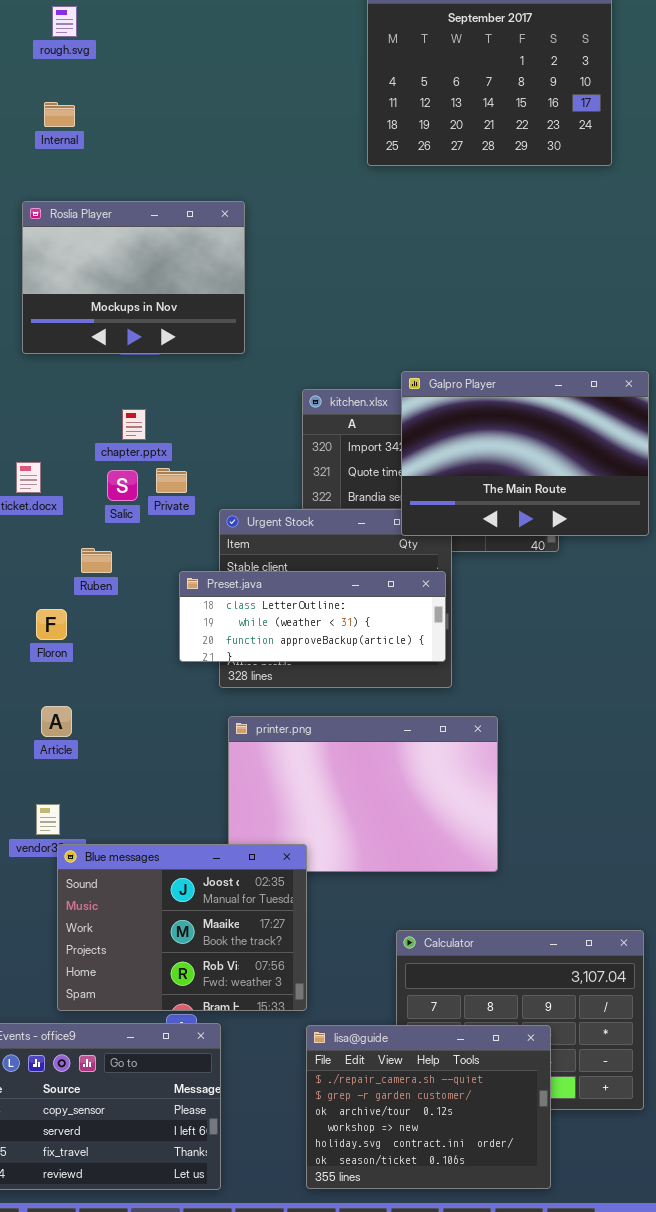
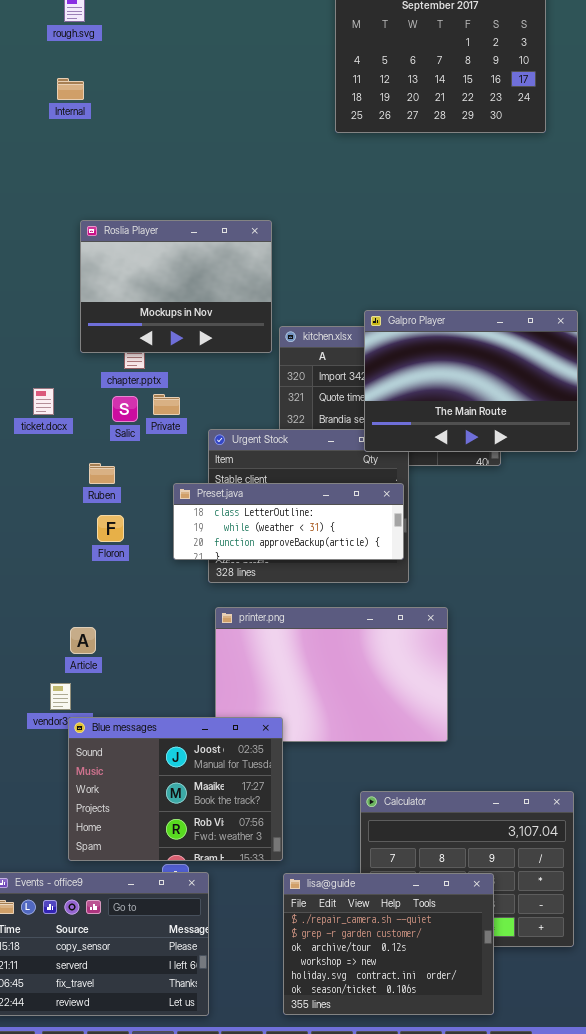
Roslia Player: [22,201,245,354] -> [80,220,272,353], moved
Floron: [36,609,67,640] -> [97,515,124,542], moved
Article: [41,706,72,737] -> [70,627,96,654], moved

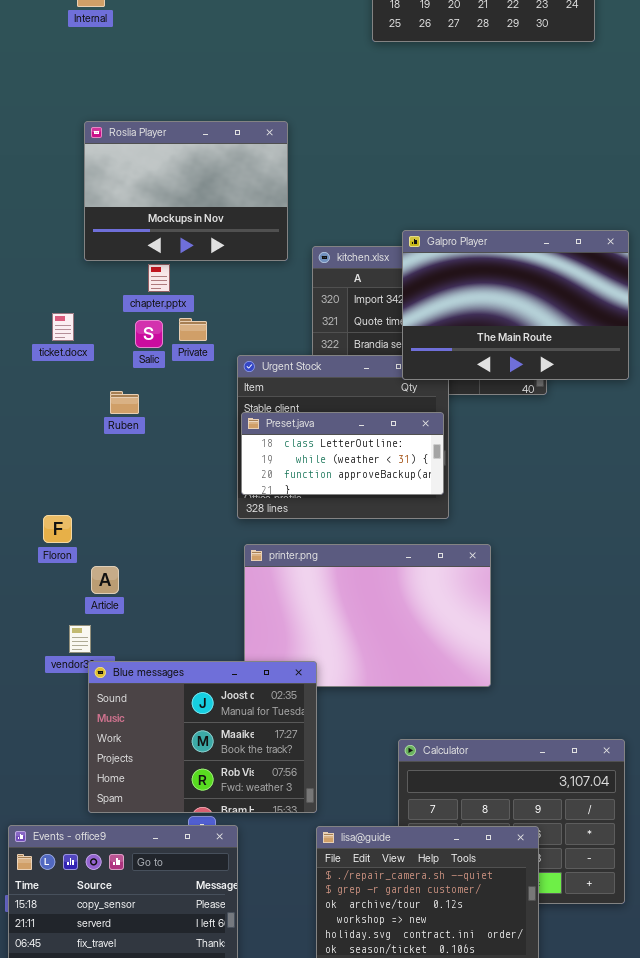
Roslia Player: [80,220,272,353] -> [84,121,288,261], moved
Preset.java: [173,483,404,560] -> [241,412,444,495], resized
Floron: [97,515,124,542] -> [43,515,72,543], moved

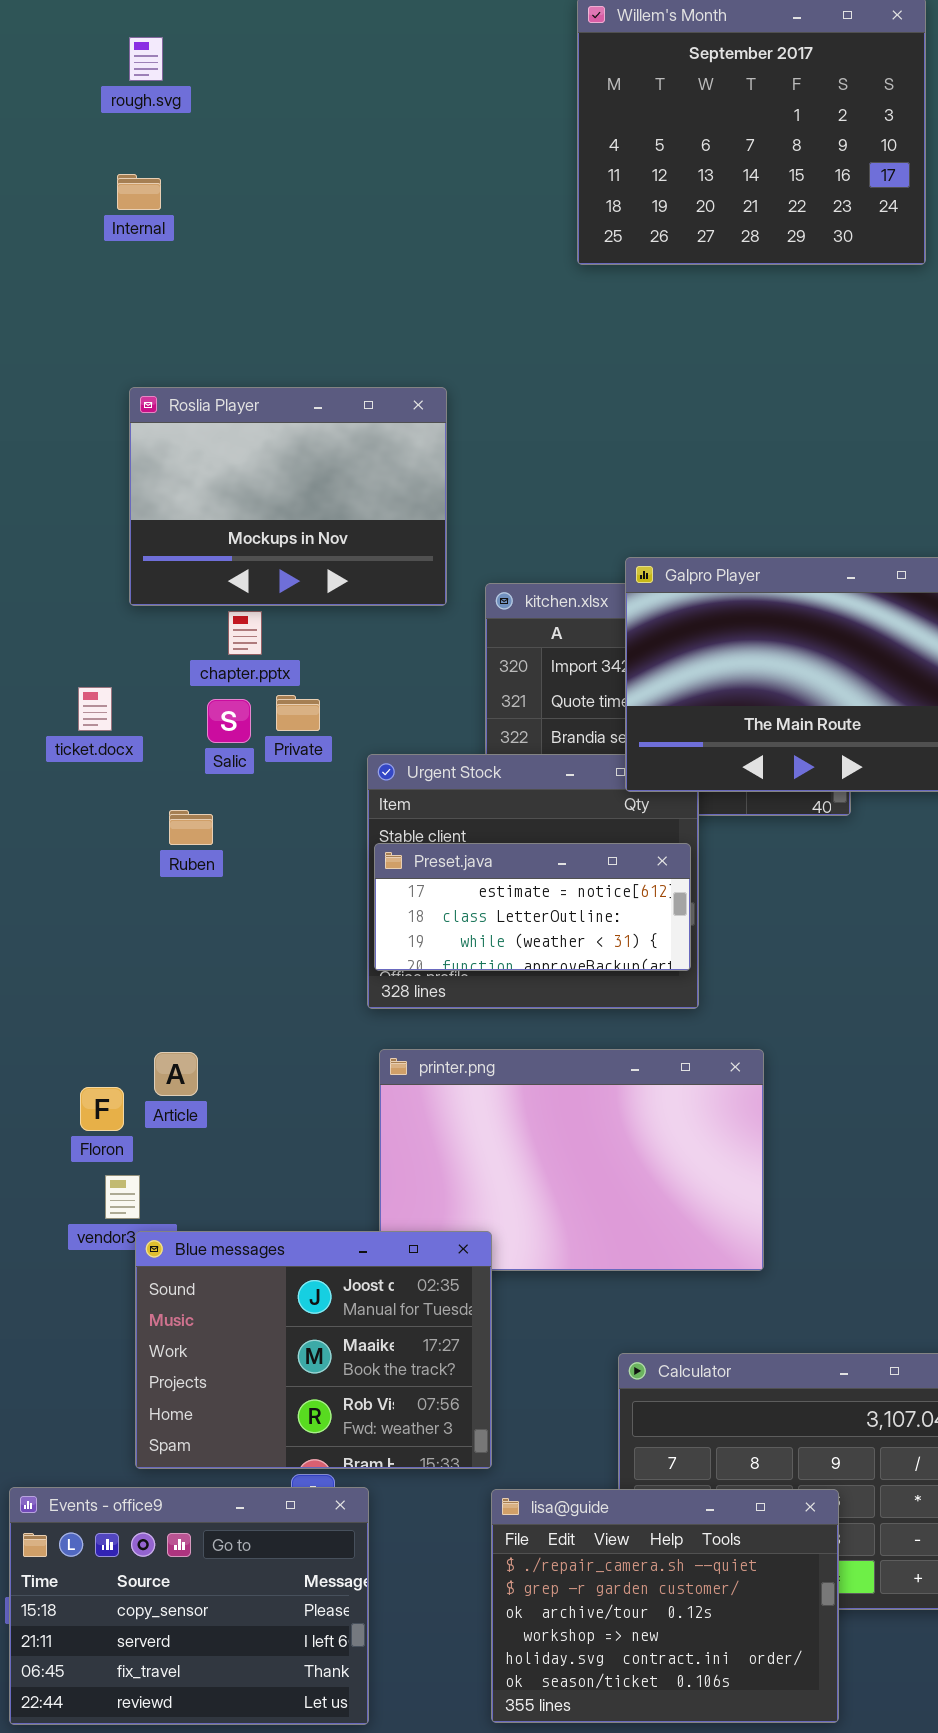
Preset.java: [241,412,444,495] -> [374,843,691,971], scrolled up 1 row
Floron: [43,515,72,543] -> [80,1087,124,1131], moved
Article: [91,566,119,594] -> [154,1052,198,1096], moved

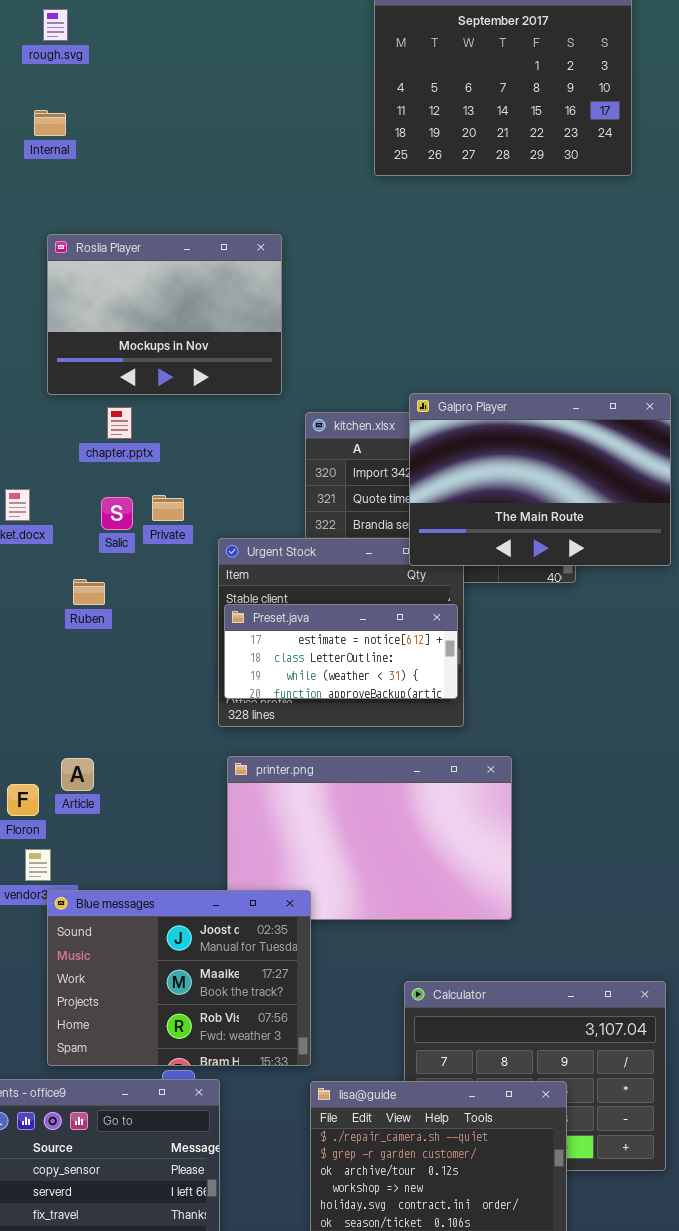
Roslia Player: [129,387,447,606] -> [47,234,282,395], moved
chapter.pptx: [228,611,262,655] -> [107,407,132,439], moved

